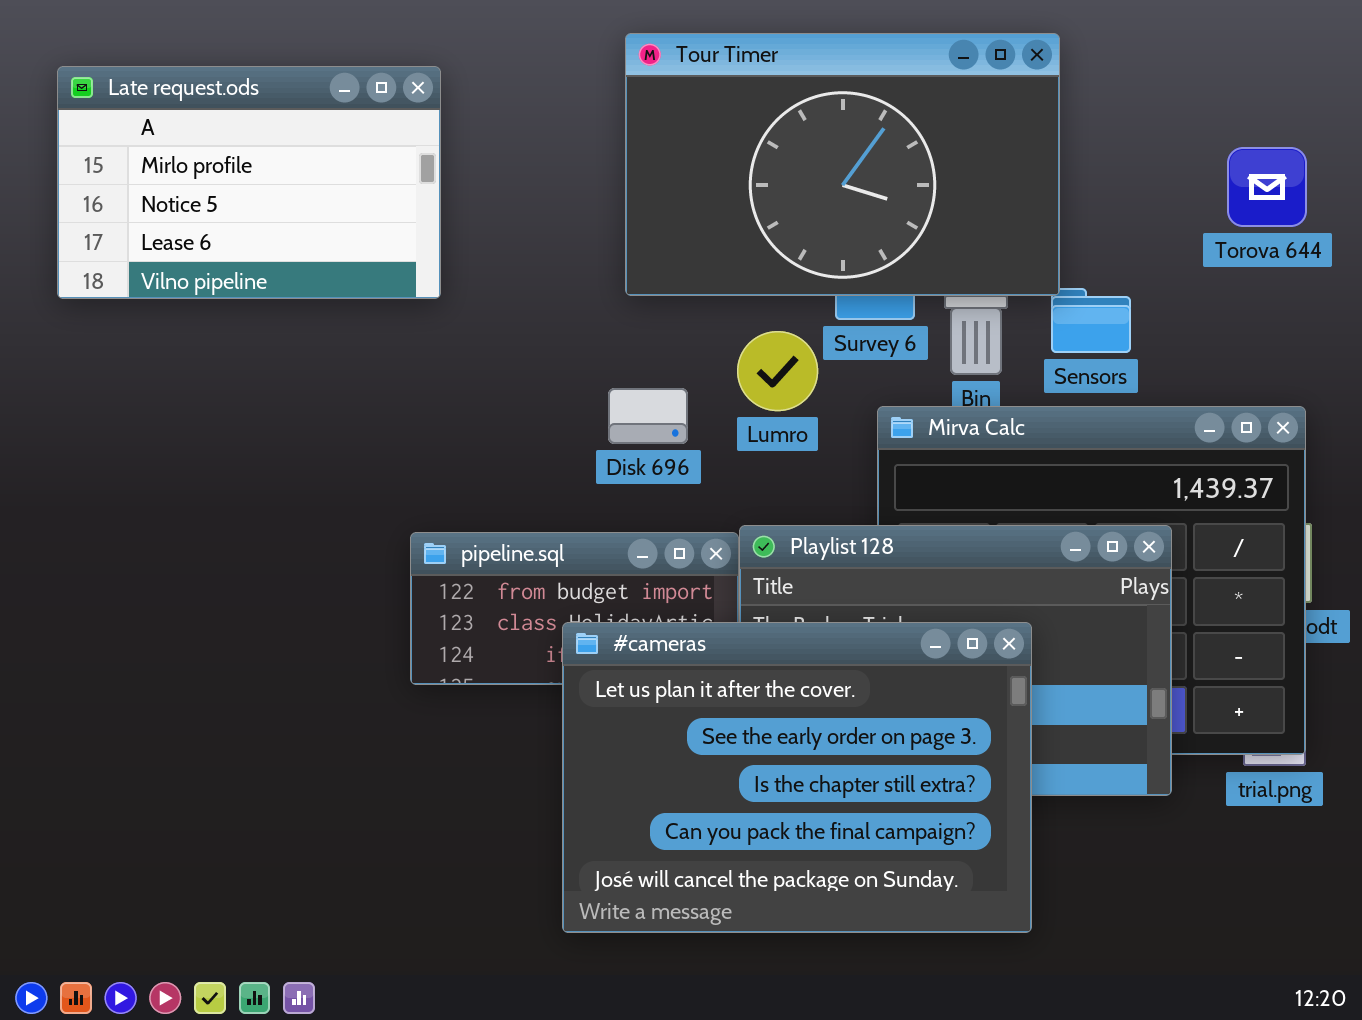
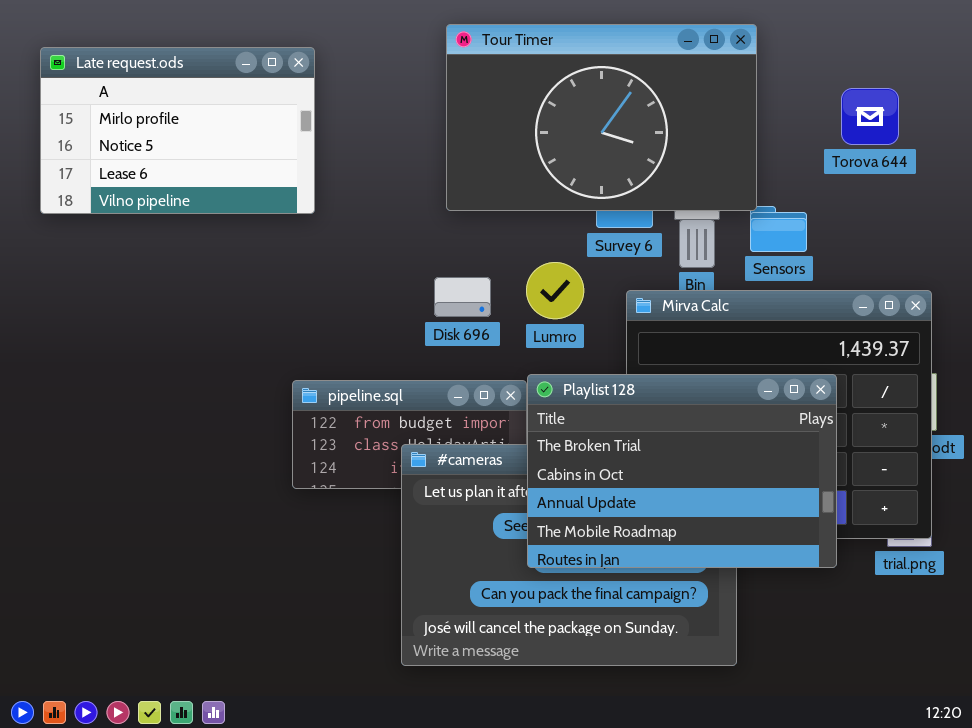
Torova 644: [1227,147,1307,227] -> [841,88,899,145], moved
Lumro: [737,331,818,411] -> [526,262,584,319], moved
Playlist 128: [739,525,1172,796] -> [527,374,837,568], raised

